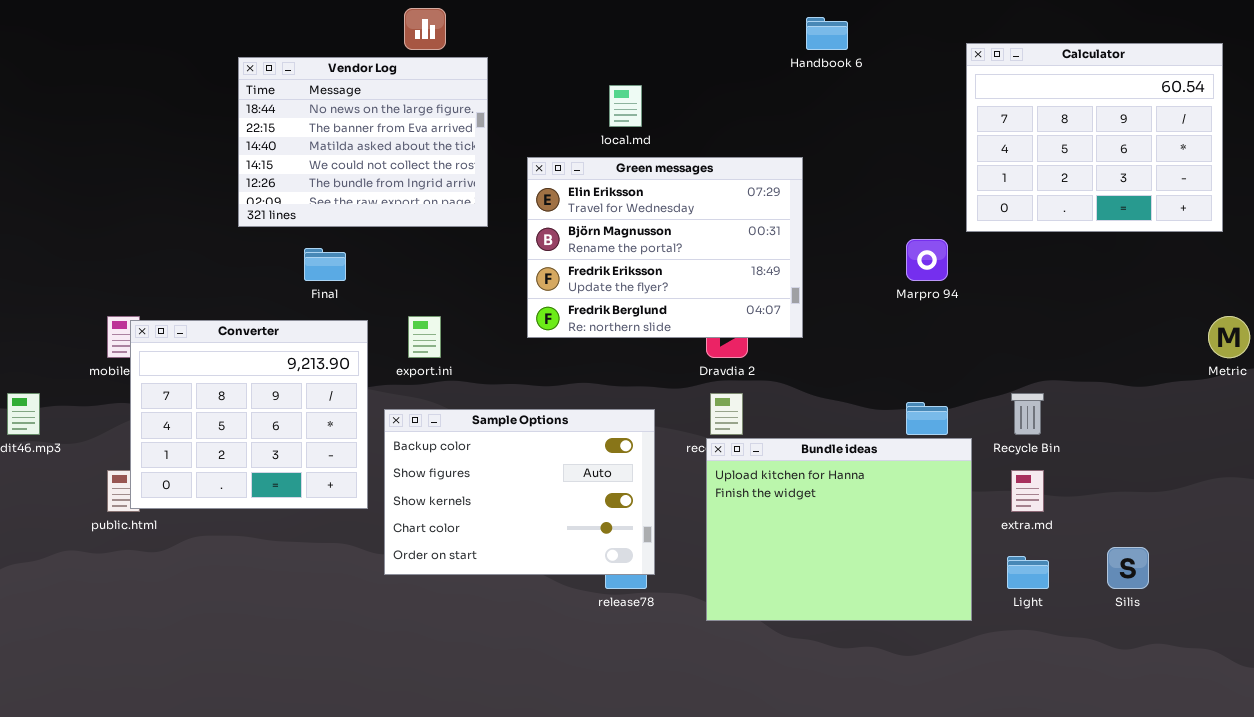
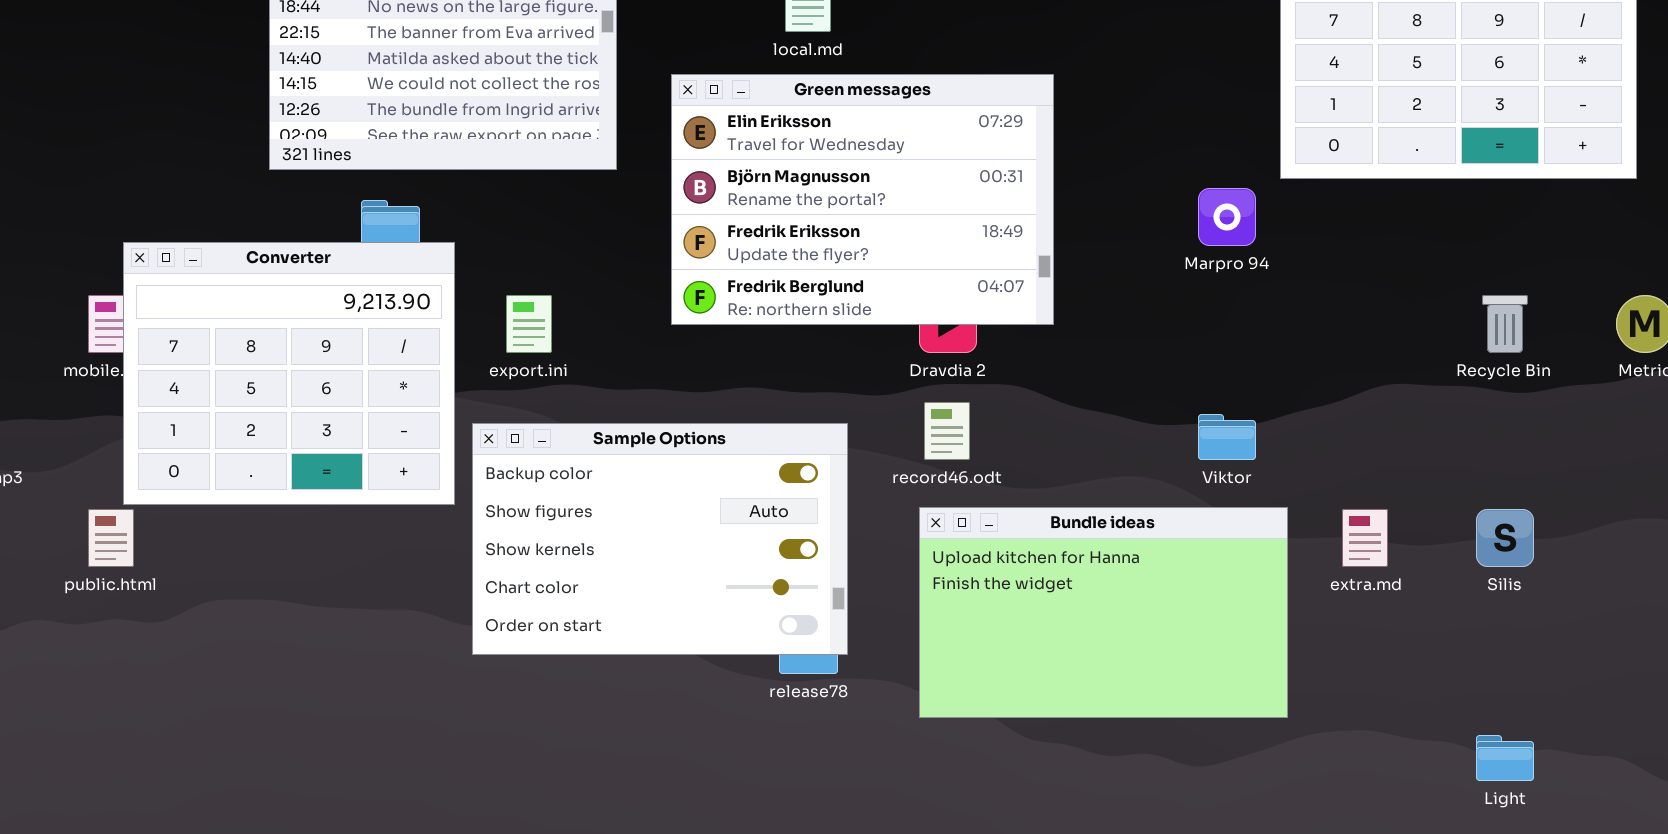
Converter: [130,320,368,509] -> [123,242,455,505], moved
Recycle Bin: [1011,393,1044,435] -> [1482,295,1528,353], moved
Bundle ideas: [706,438,972,621] -> [919,507,1288,718], resized
Silis: [1107,547,1149,589] -> [1476,509,1534,567], moved
Light: [1007,556,1049,589] -> [1476,735,1534,781], moved

